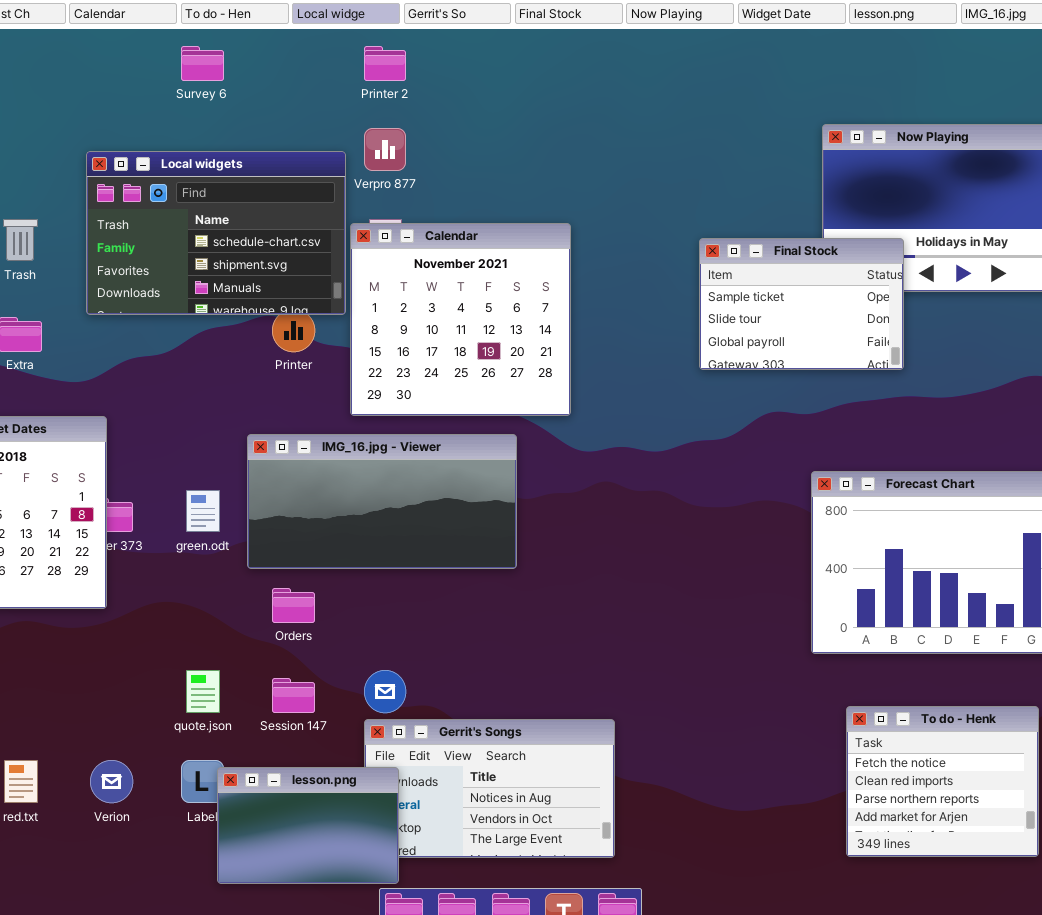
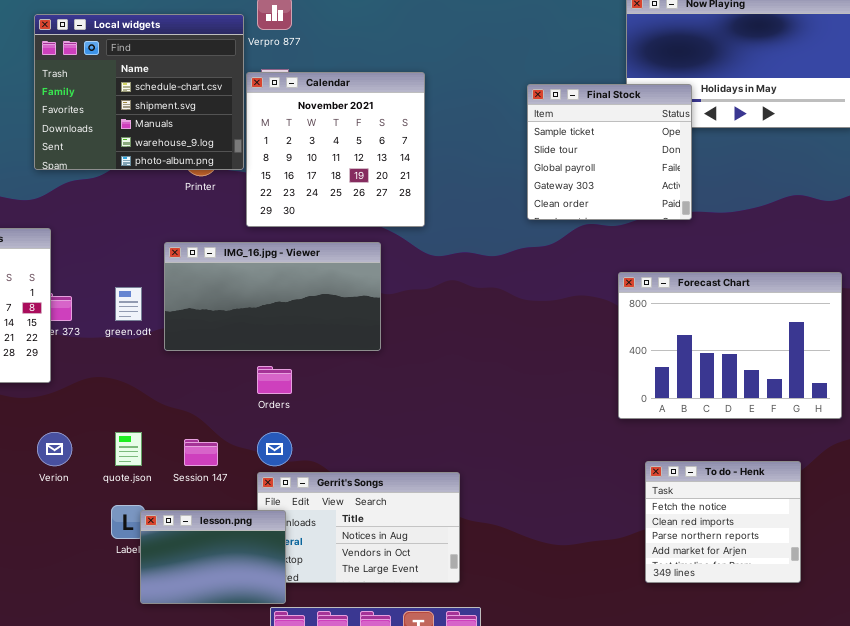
Local widgets: [86,151,346,315] -> [34,14,244,170], resized
Final Stock: [699,238,904,370] -> [527,84,692,220], resized
Orders: [272,588,315,623] -> [257,366,292,394], moved
Verion: [90,760,133,803] -> [37,432,72,466], moved

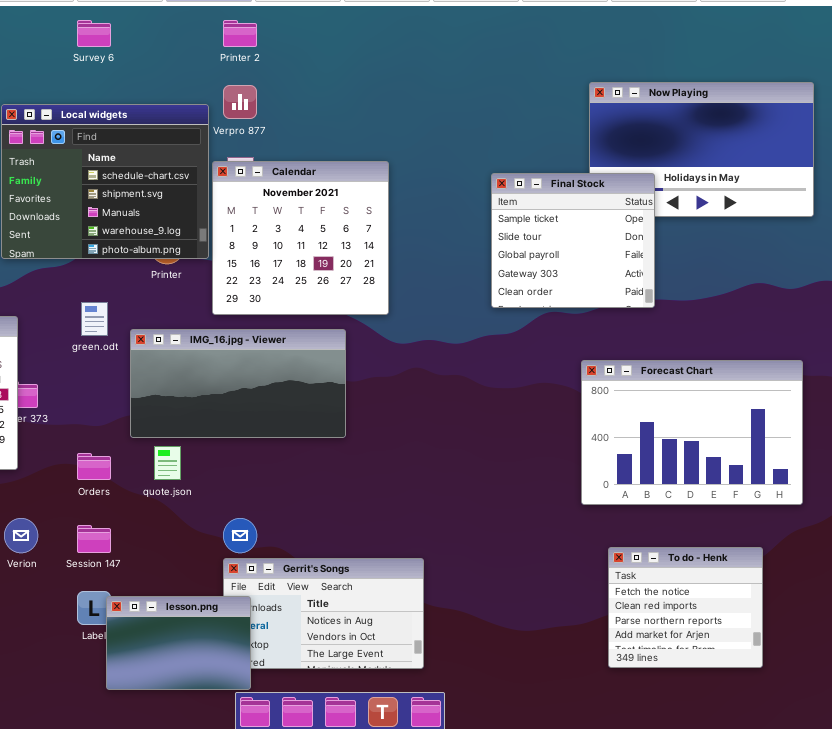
green.odt: [115,287,142,321] -> [81,302,108,336], moved
Orders: [257,366,292,394] -> [77,453,111,480], moved
quote.json: [115,432,142,466] -> [154,446,181,480], moved
Session 147: [184,439,218,466] -> [77,525,111,553], moved

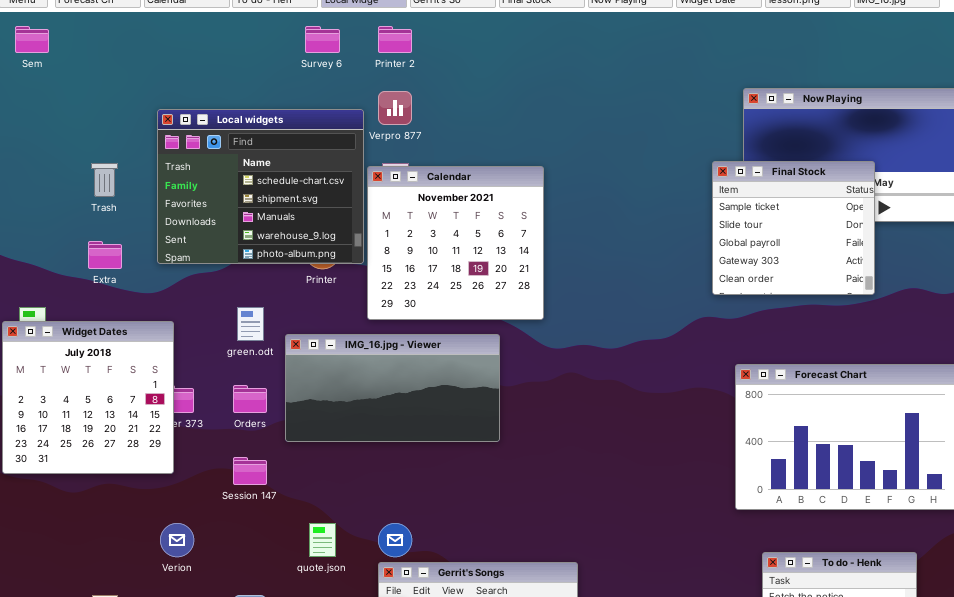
Survey 6: [77,20,111,47] -> [305,26,340,53], moved
Final Stock: [491,173,655,308] -> [712,161,875,295], moved
quote.json: [154,446,181,480] -> [309,523,336,557], moved
Orders: [77,453,111,480] -> [233,385,267,413], moved
Session 147: [77,525,111,553] -> [233,457,267,485], moved

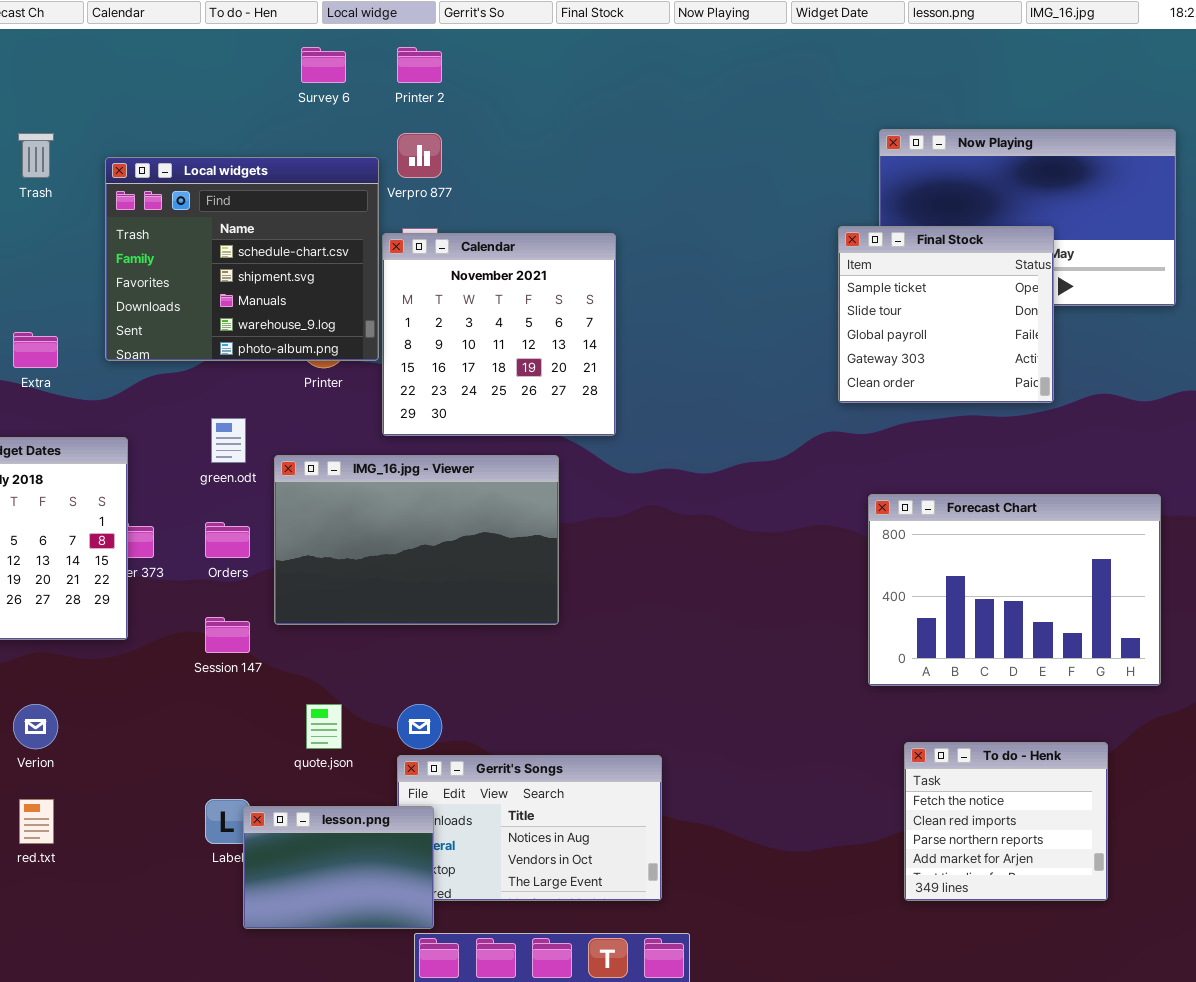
Trash: [91,163,118,197] -> [18,133,54,178], moved
IMG_16.jpg - Viewer: [285,334,500,442] -> [274,455,559,625], resized
Verion: [160,523,194,557] -> [13,704,58,749], moved

